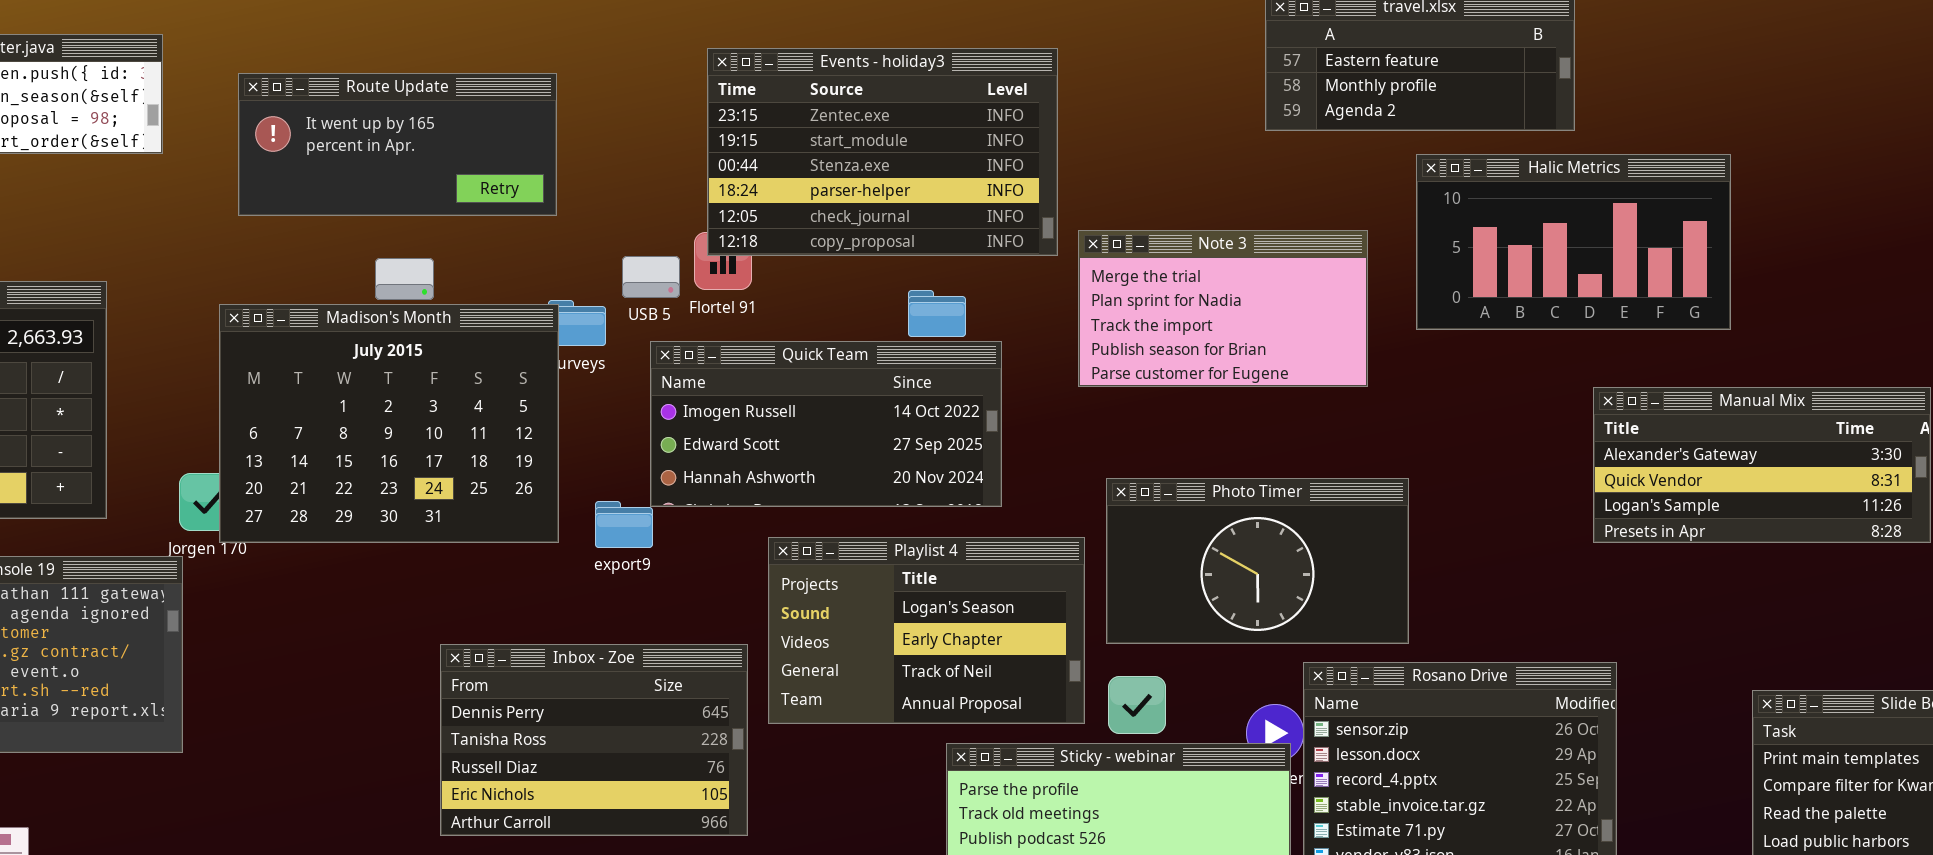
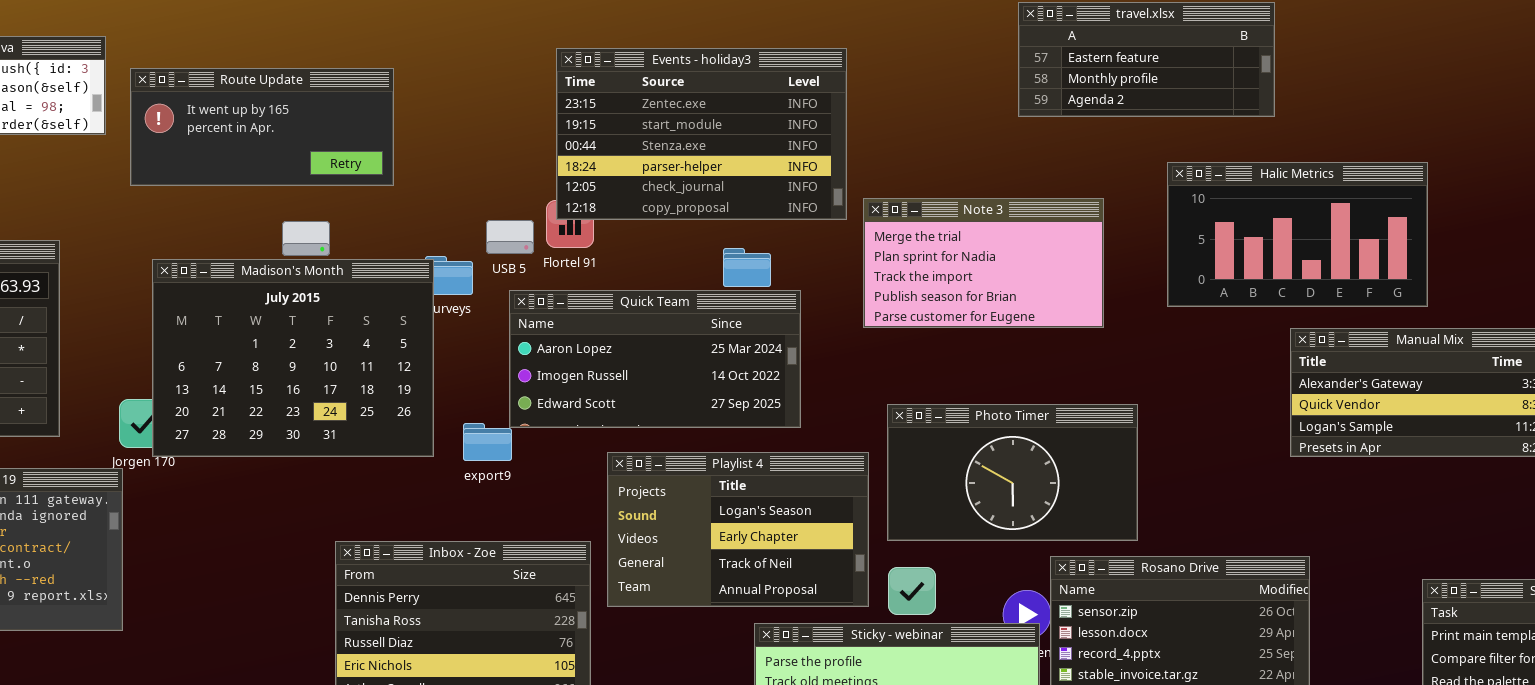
Route Update: [238,73,557,216] -> [130,68,394,186], moved
Halic Metrics: [1416,154,1731,330] -> [1167,162,1428,307], moved
Quick Team: [650,341,1002,507] -> [509,290,801,428], scrolled up 1 row

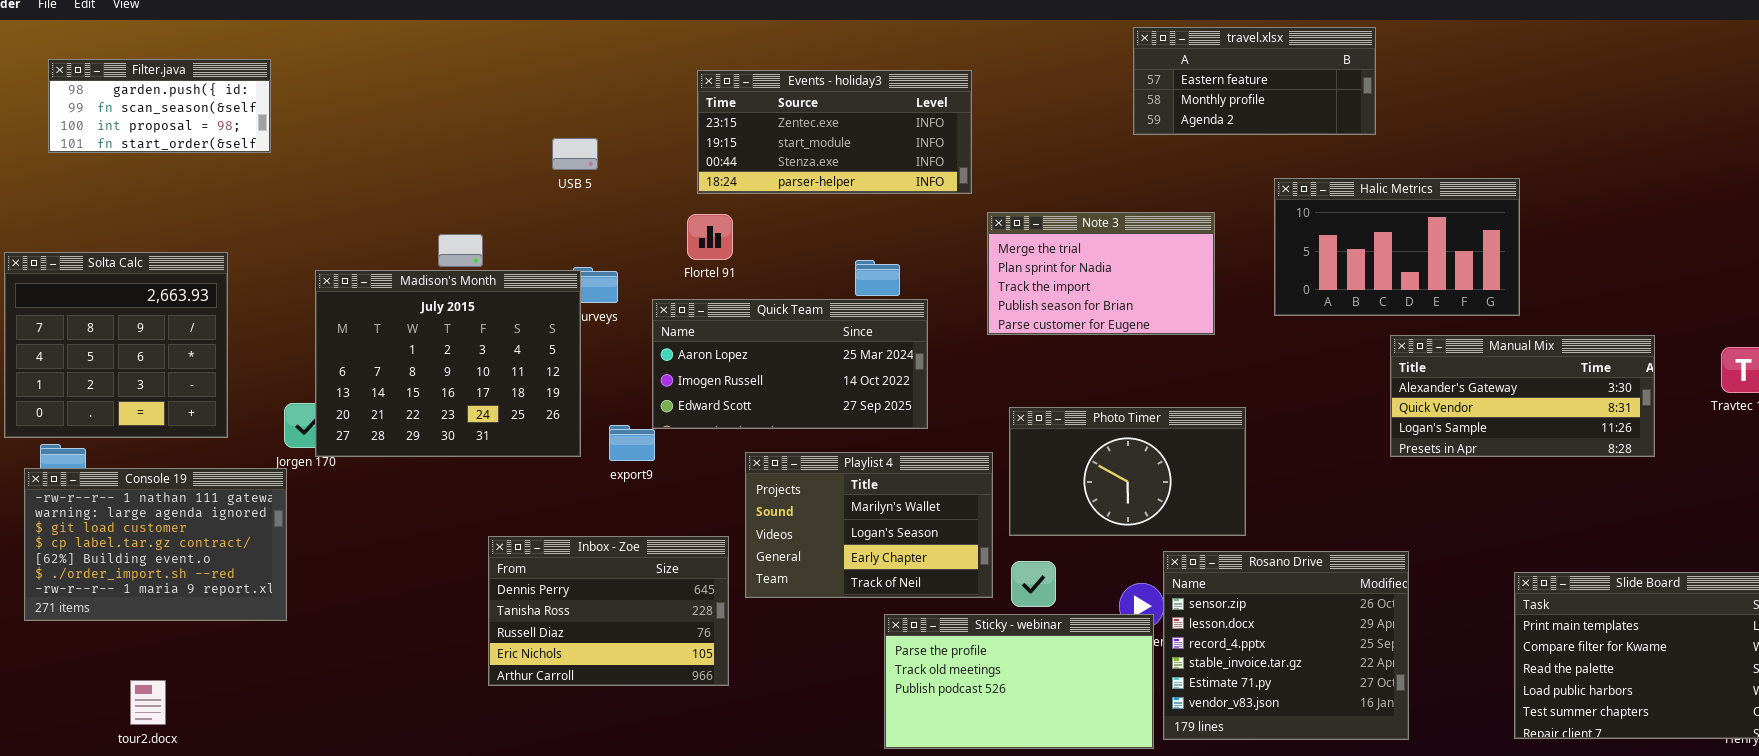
Events - holiday3: [556,48,847,220] -> [697,70,972,194], resized
Route Update: [130,68,394,186] -> none, closed
USB 5: [486,220,534,254] -> [552,138,598,170], moved
Playlist 4: [607,452,869,607] -> [745,452,993,598], scrolled up 1 row

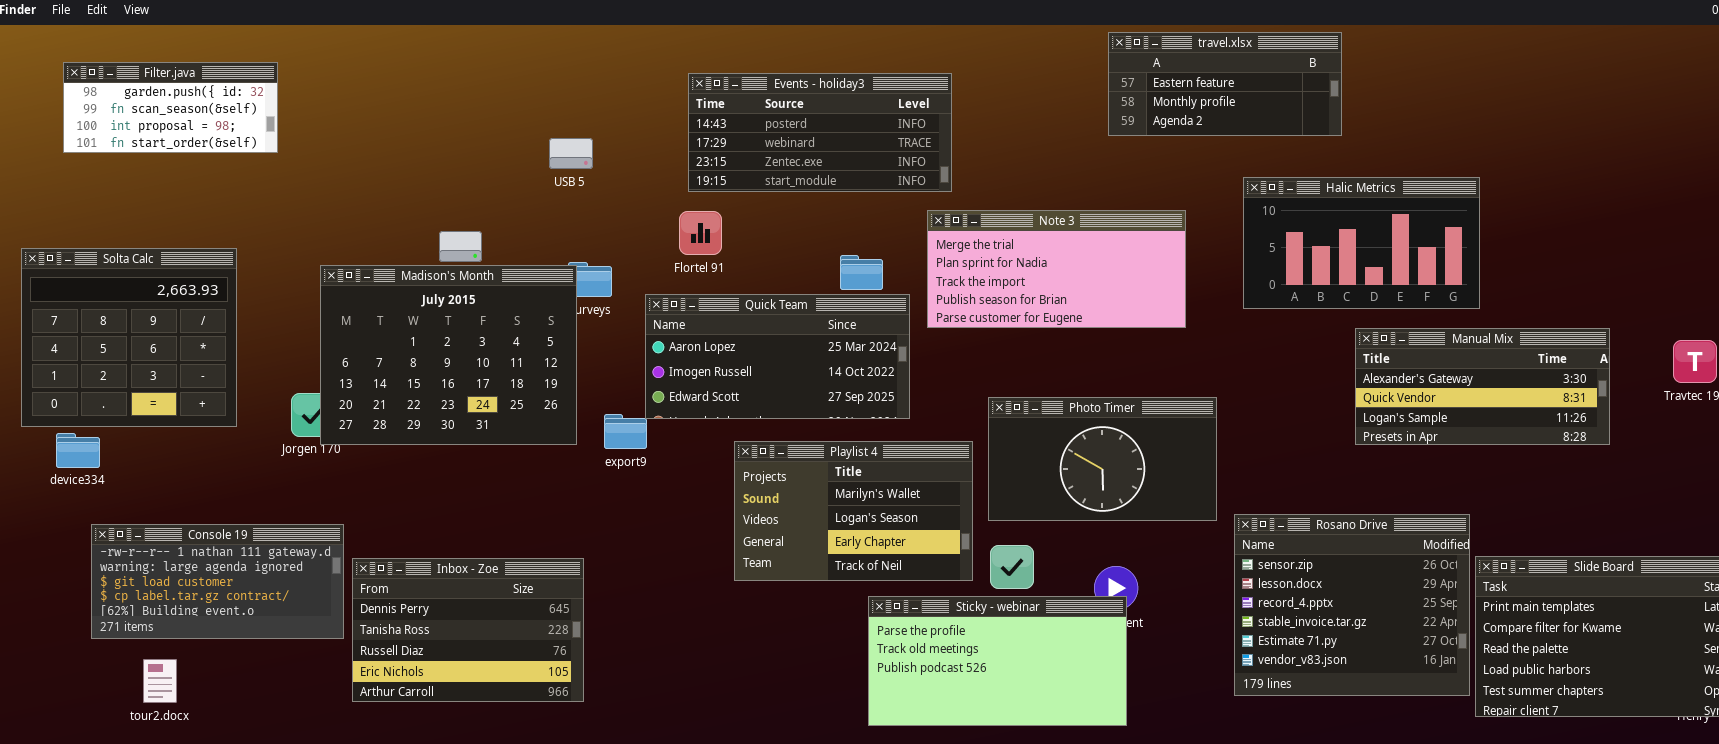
Events - holiday3: [697,70,972,194] -> [688,73,952,192], scrolled up 2 rows
Note 3: [987,212,1215,335] -> [927,210,1186,328], resized
Console 19: [24,468,287,621] -> [91,524,344,639], moved, resized
Inbox - Zoe: [488,536,729,686] -> [352,558,584,702], moved
Rosano Drive: [1163,551,1409,740] -> [1234,514,1470,696], moved

